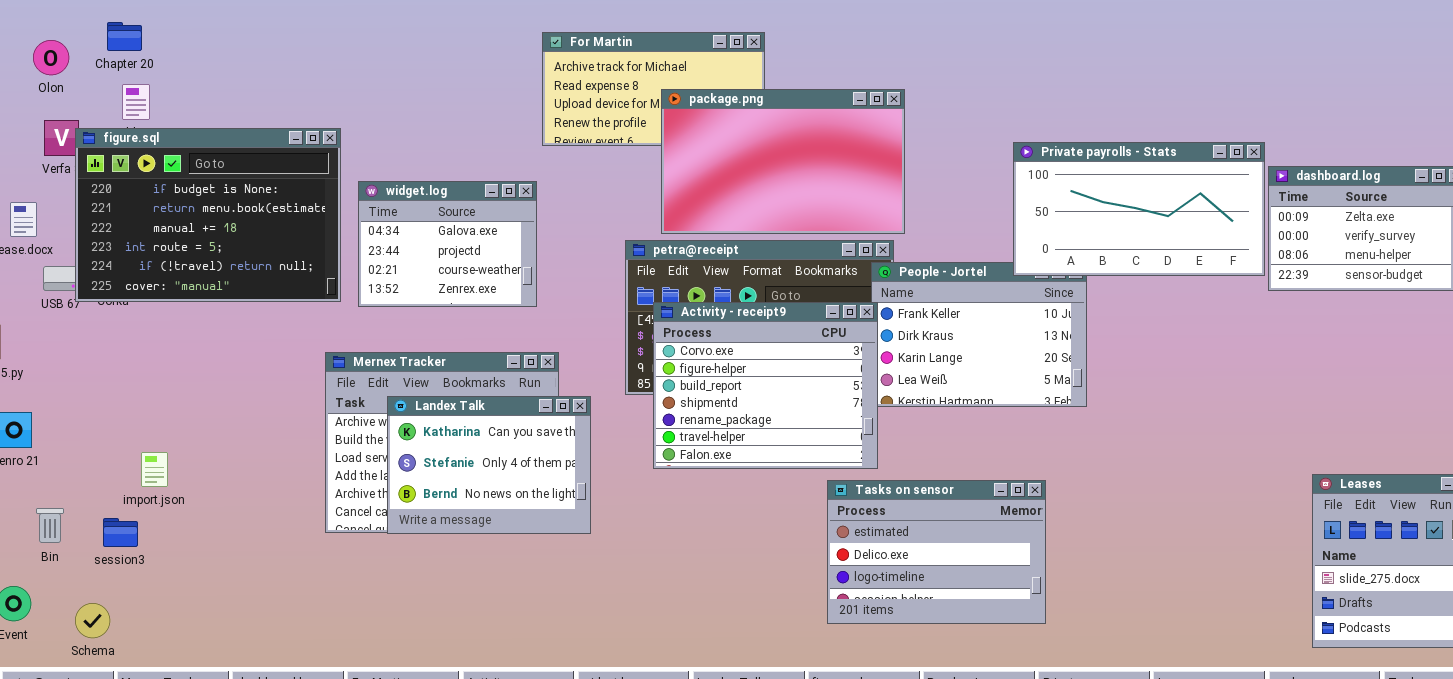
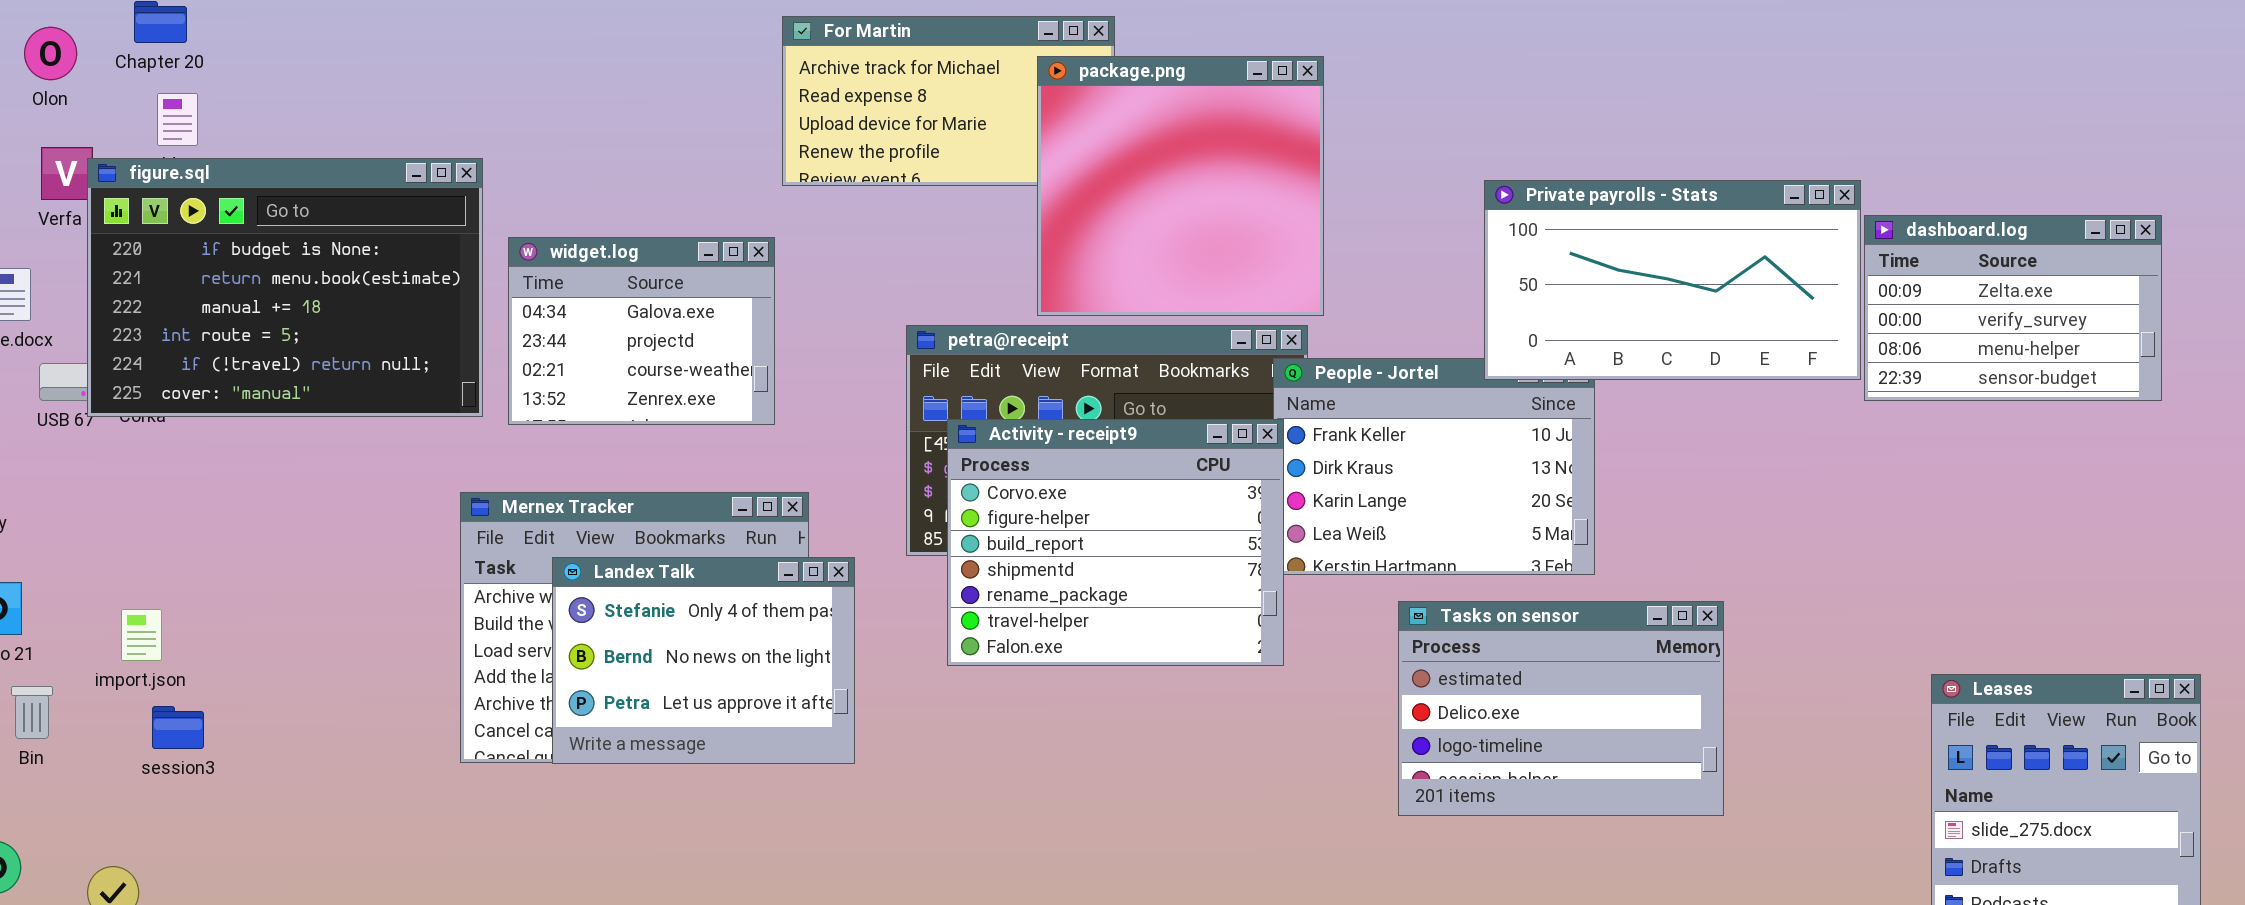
package.png: [661,89,905,234] -> [1037,56,1324,316], resized
Landex Talk: [387,396,591,534] -> [552,557,855,764], scrolled down 1 row
import.json: [141,452,168,487] -> [121,609,162,661], moved
Tasks on sensor: [827,480,1046,624] -> [1398,601,1724,816], moved
Bin: [36,508,64,543] -> [11,686,53,739], moved
session3: [103,518,138,547] -> [152,706,204,749], moved

